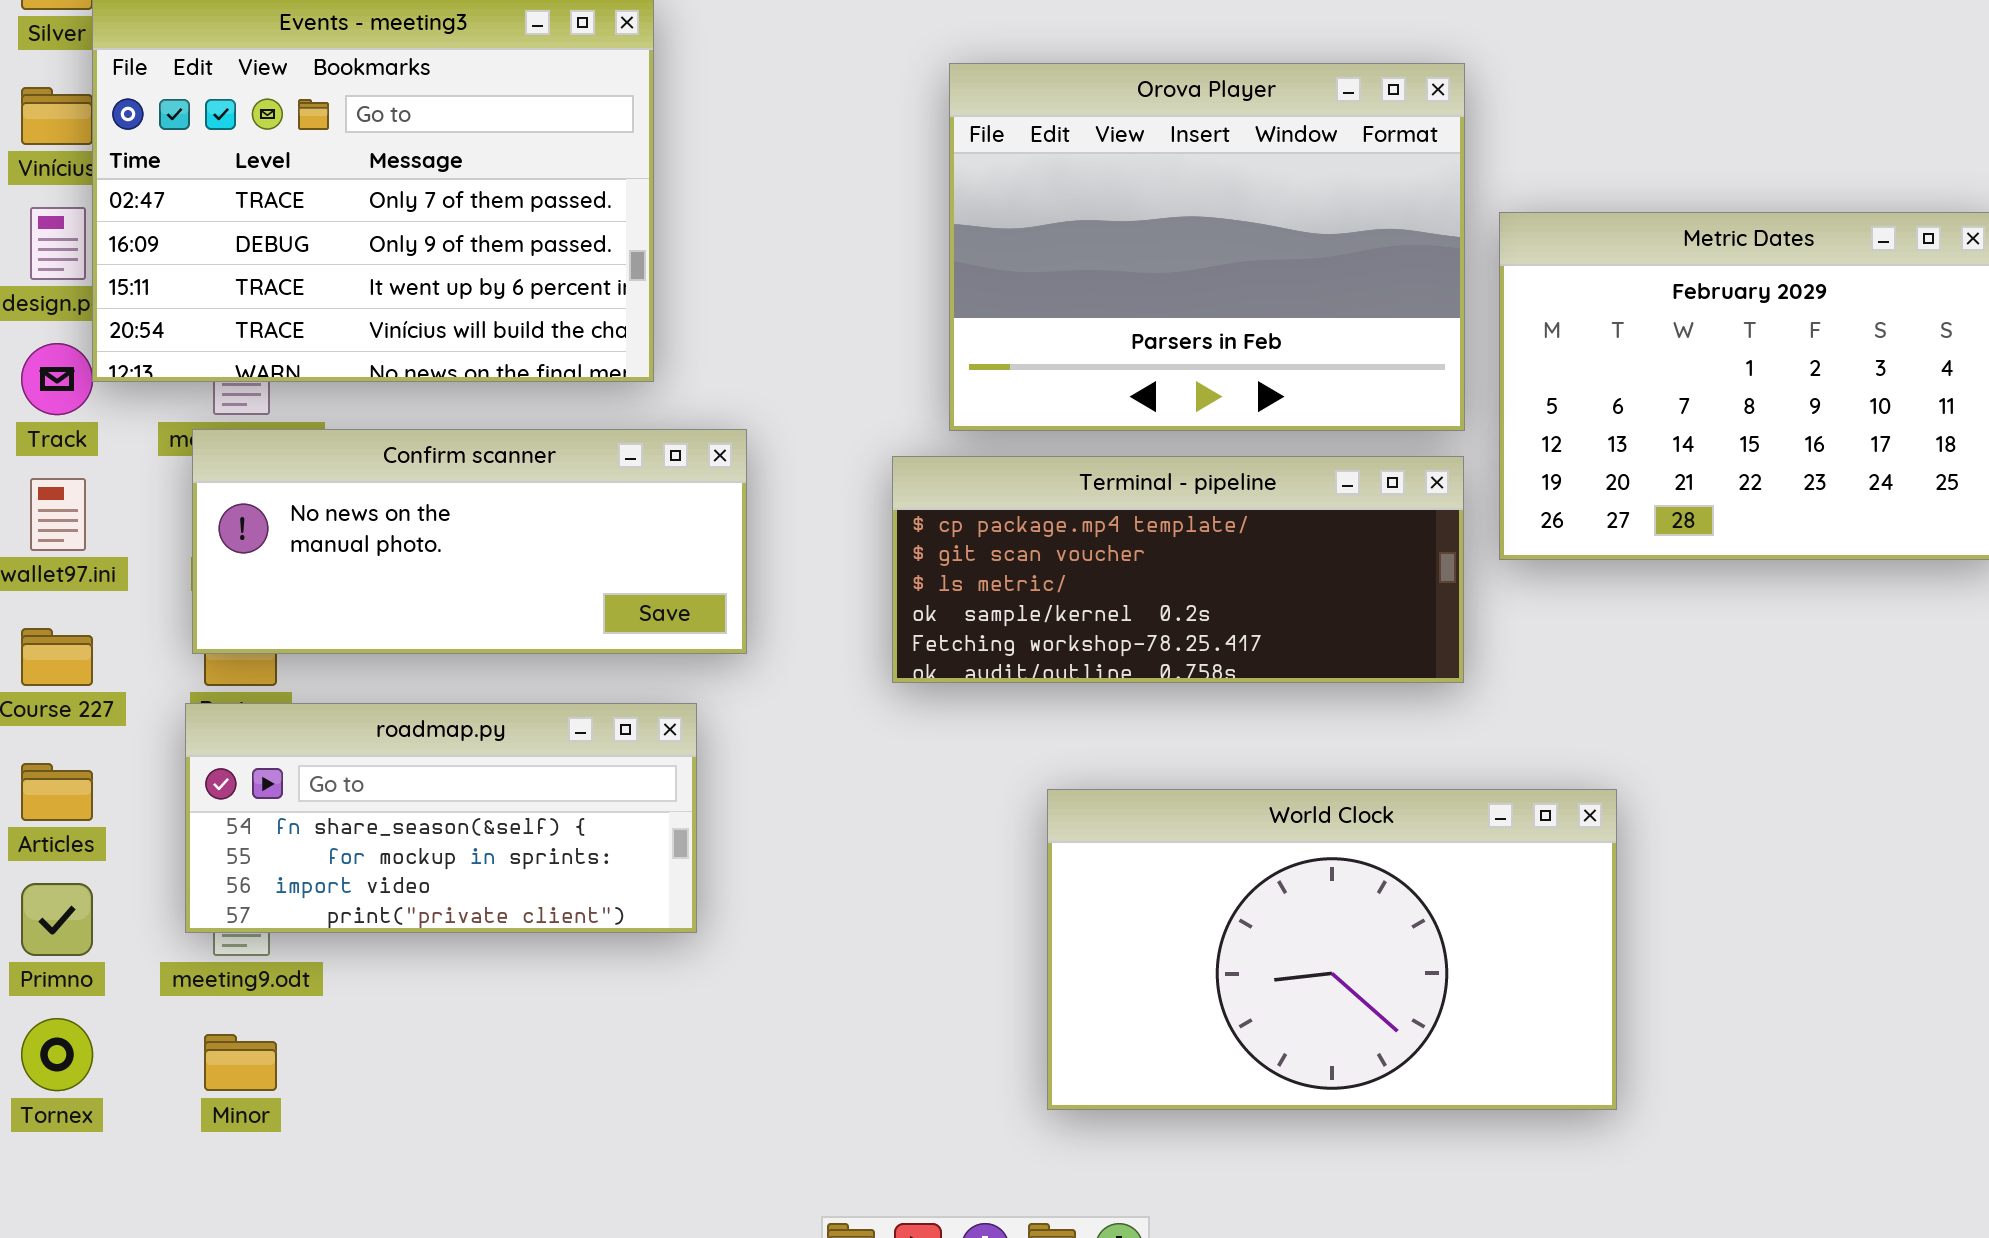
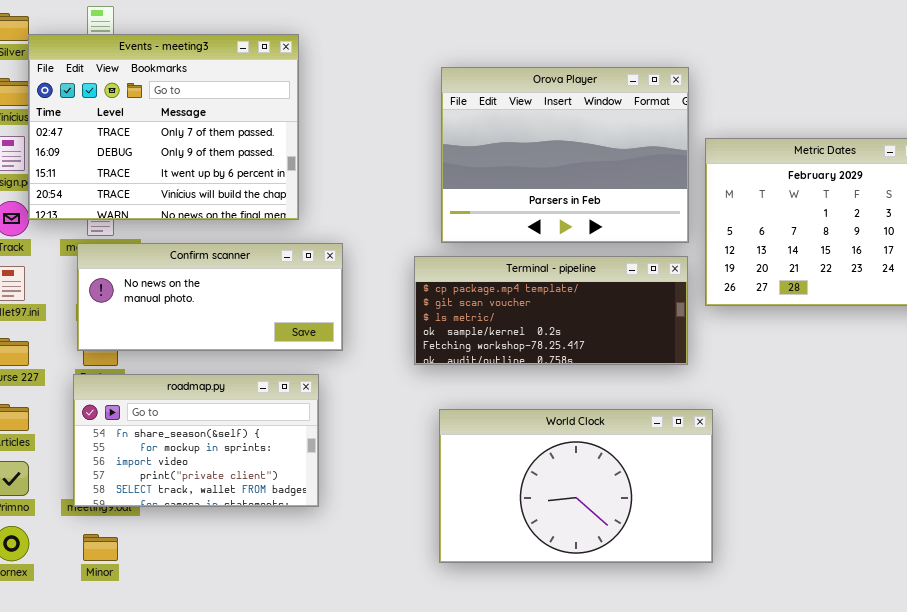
roadmap.py: [185,703,697,933] -> [73,374,319,507], resized
World Clock: [1047,789,1617,1110] -> [439,409,713,563], moved

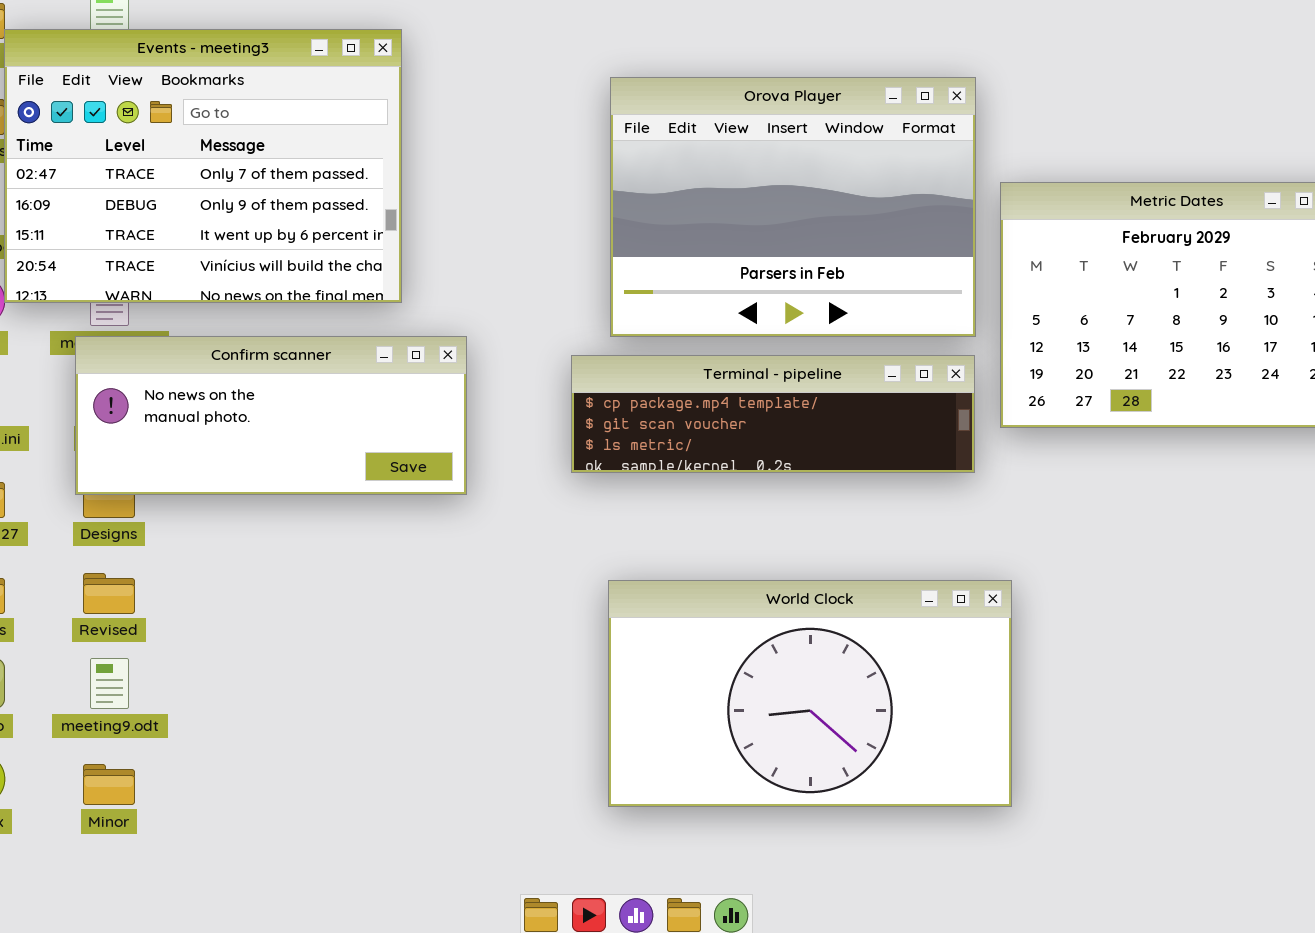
Terminal - pipeline: [414,256,688,365] -> [571,355,975,473], resized
roadmap.py: [73,374,319,507] -> none, closed

